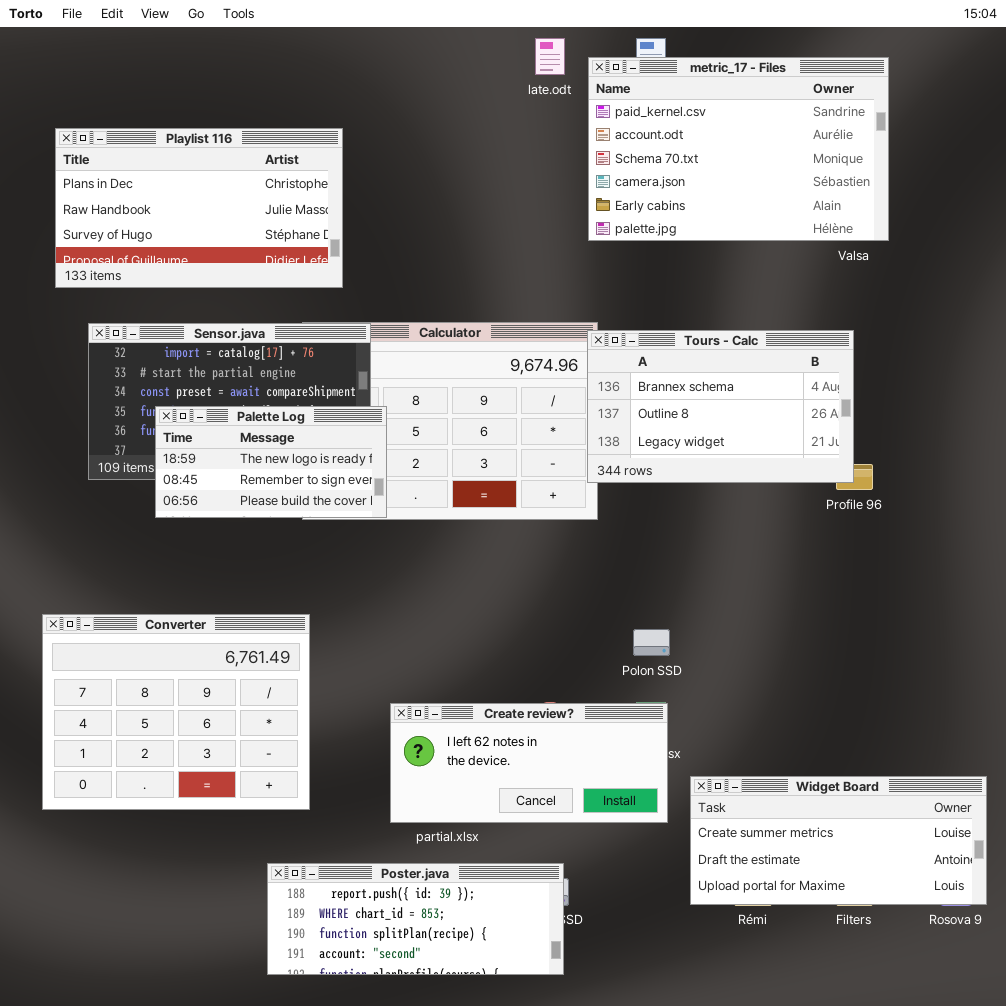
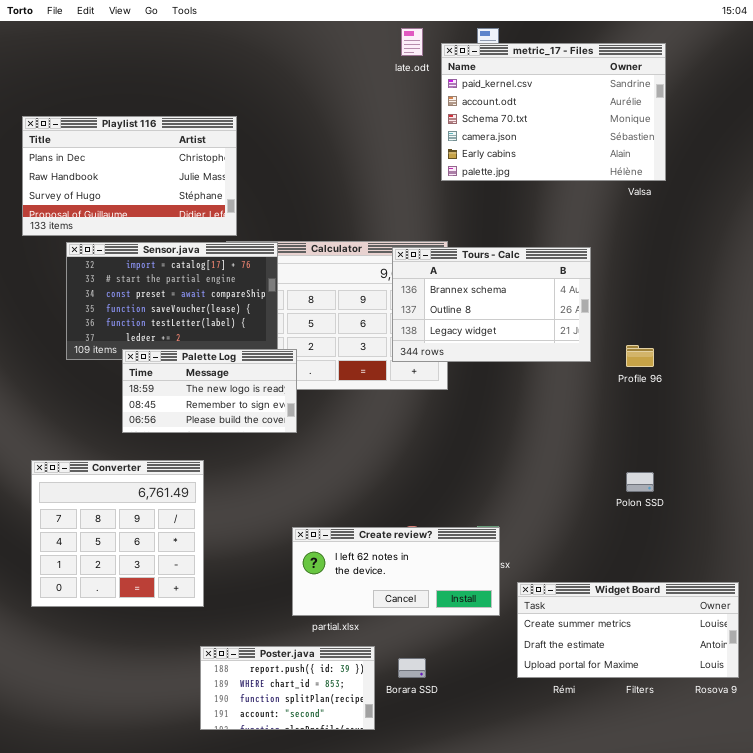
Playlist 116: [55,128,343,288] -> [22,116,237,236], moved
Tours - Calc: [587,330,854,483] -> [392,247,591,362], moved
Palette Log: [155,406,387,518] -> [122,349,297,433], moved
Converter: [42,614,310,810] -> [31,460,204,607], resized
Polon SSD: [633,629,670,656] -> [626,472,654,492], moved
Poster.java: [267,863,564,975] -> [200,646,375,730], resized

